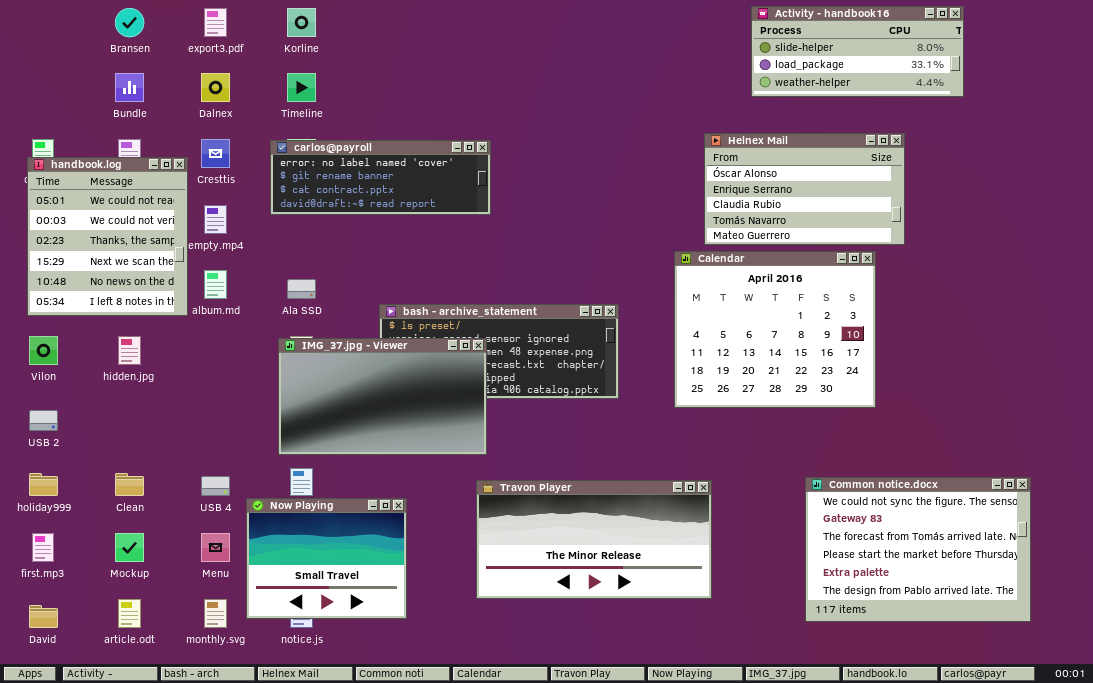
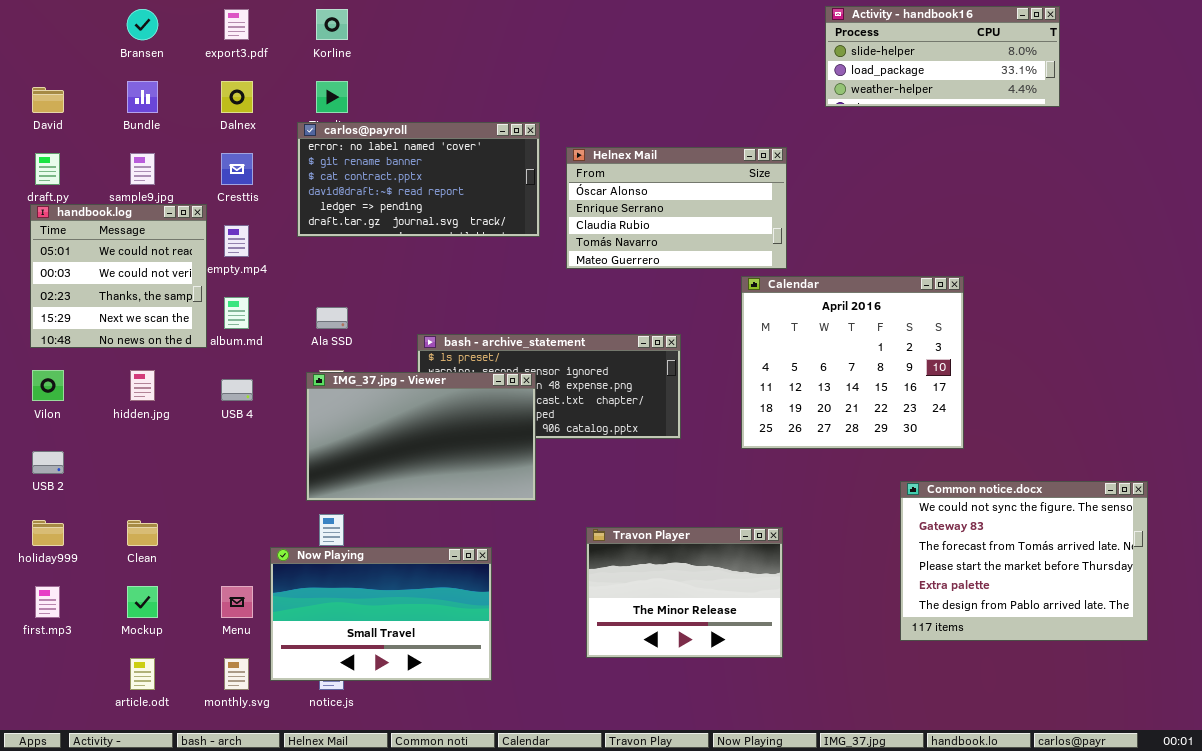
Helnex Mail: [704,133,905,245] -> [566,147,787,269], moved
carlos@payroll: [270,140,491,215] -> [297,122,540,237], resized
handbook.log: [27,157,188,316] -> [30,204,207,348], resized
USB 4: [201,476,230,496] -> [221,379,253,401], moved
Common notice.docx: [805,477,1031,622] -> [900,481,1148,641], moved
Travon Player: [476,480,712,599] -> [586,527,783,658], resized
Now Playing: [246,498,407,619] -> [270,547,492,681], resized
David: [29,605,58,628] -> [32,87,64,113], moved

